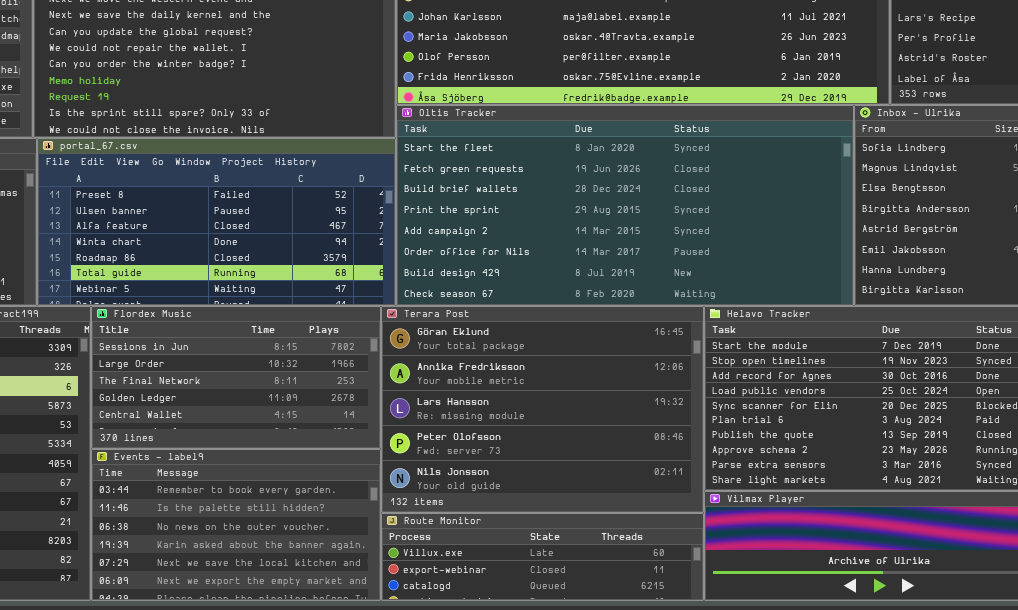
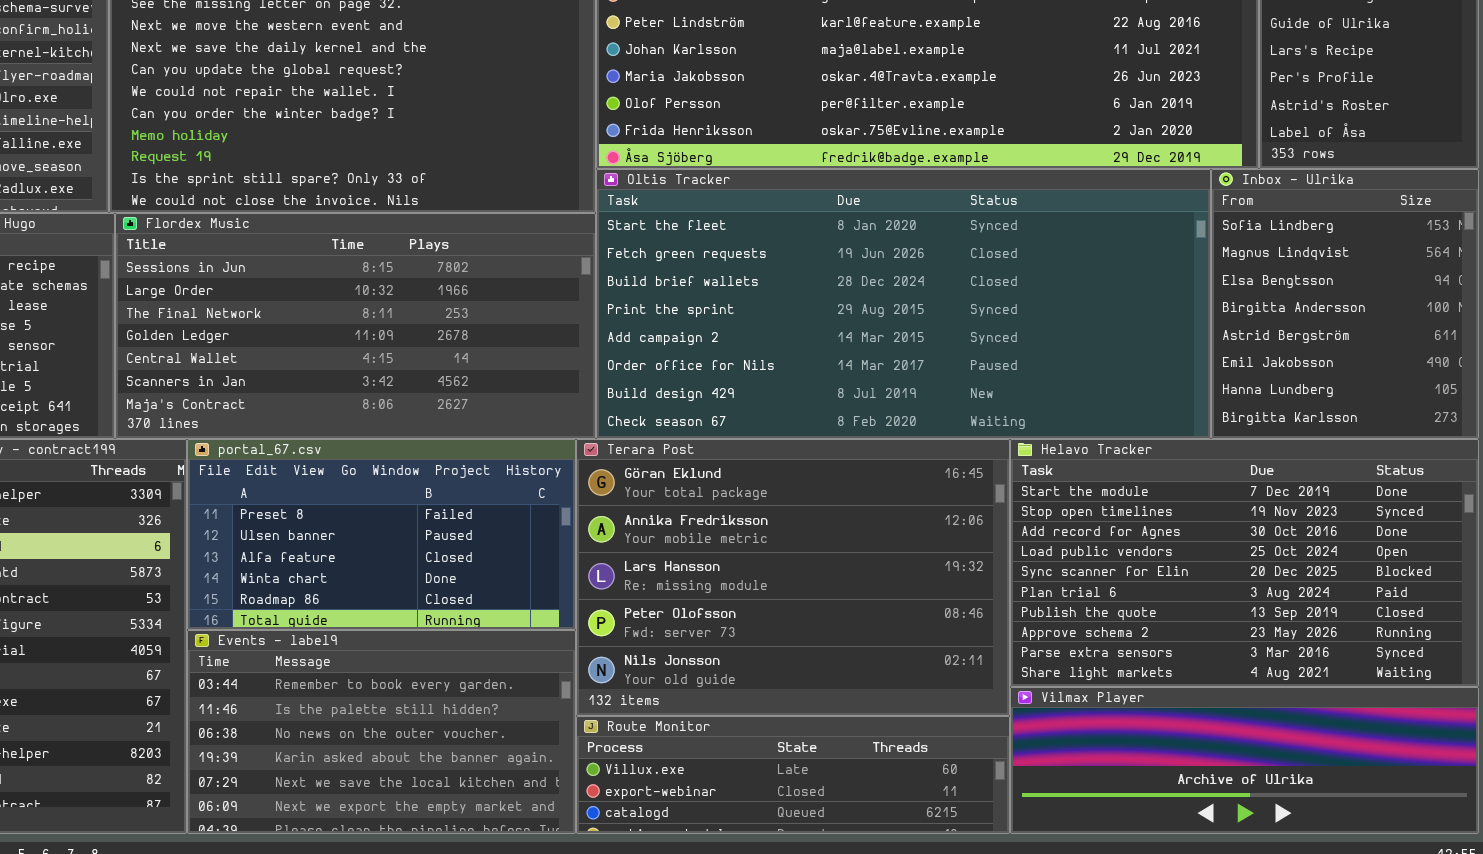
portal_67.csv: [37,138,396,306] -> [187,439,576,630], moved, resized
Flordex Music: [91,306,381,449] -> [115,213,596,439], moved, resized

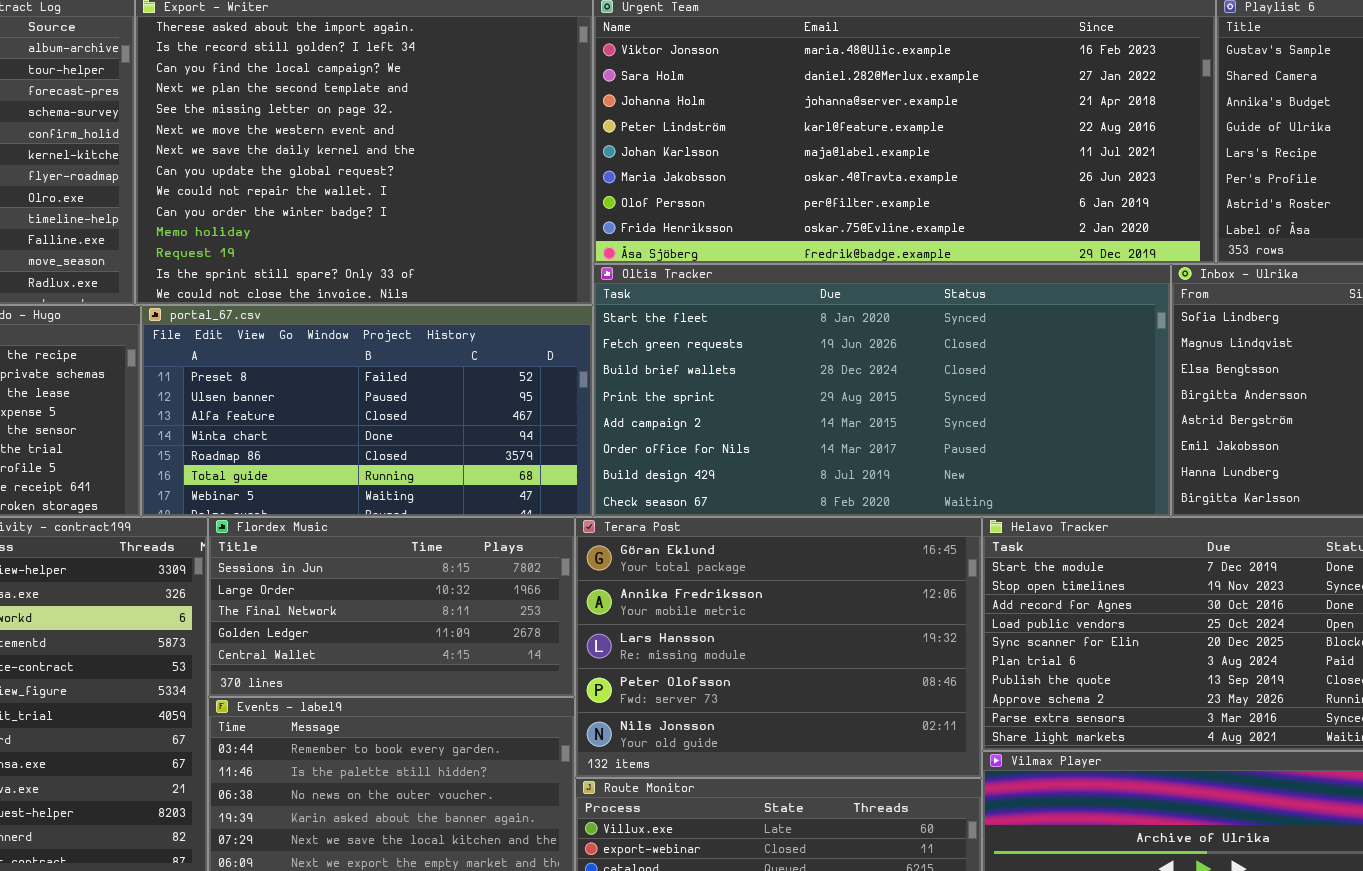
Flordex Music: [115,213,596,439] -> [208,517,575,697], moved, resized
portal_67.csv: [187,439,576,630] -> [141,305,593,517], moved, resized

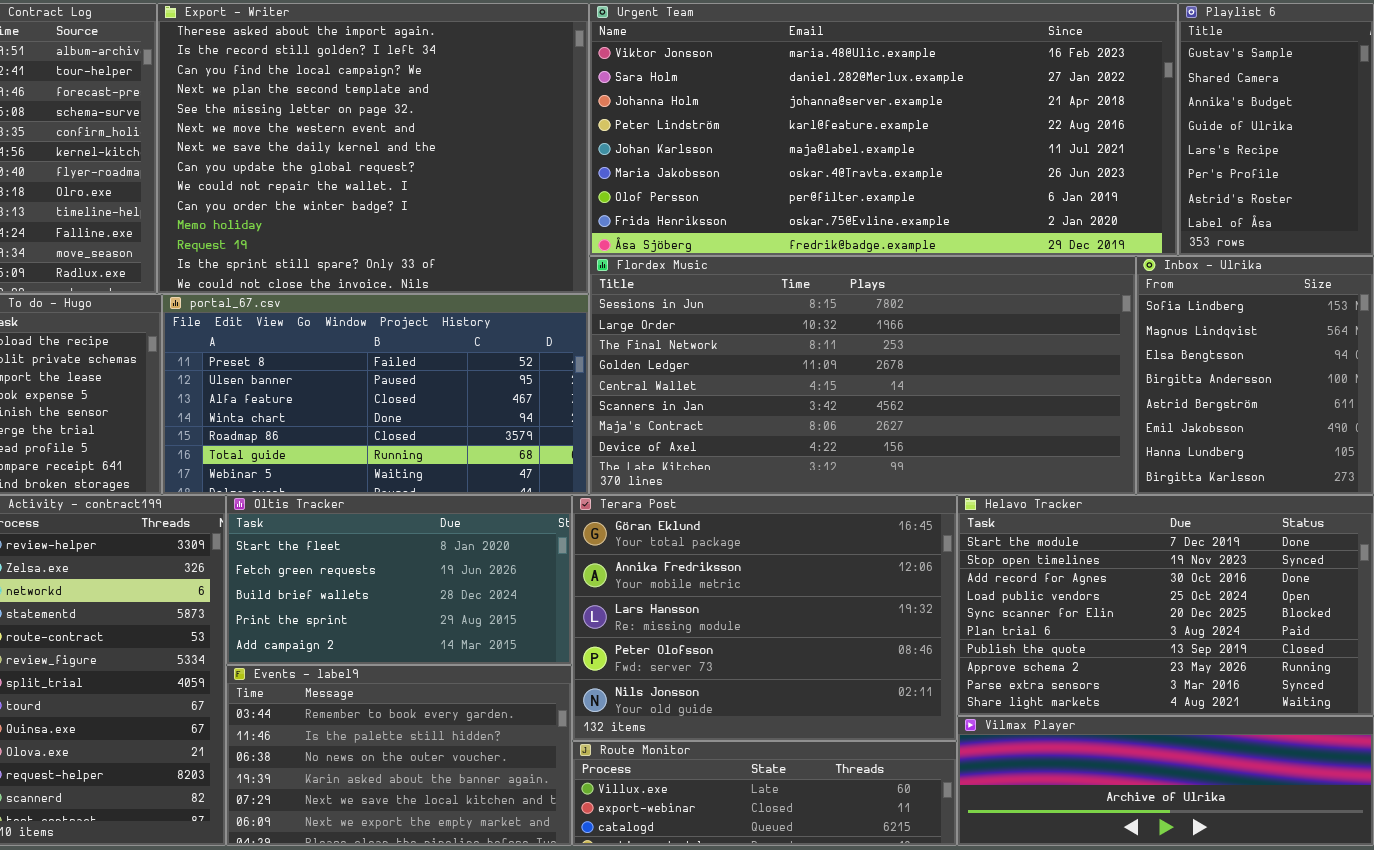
Oltis Tracker: [593,264,1171,517] -> [226,495,572,665], moved, resized
Flordex Music: [208,517,575,697] -> [589,256,1136,495], moved, resized

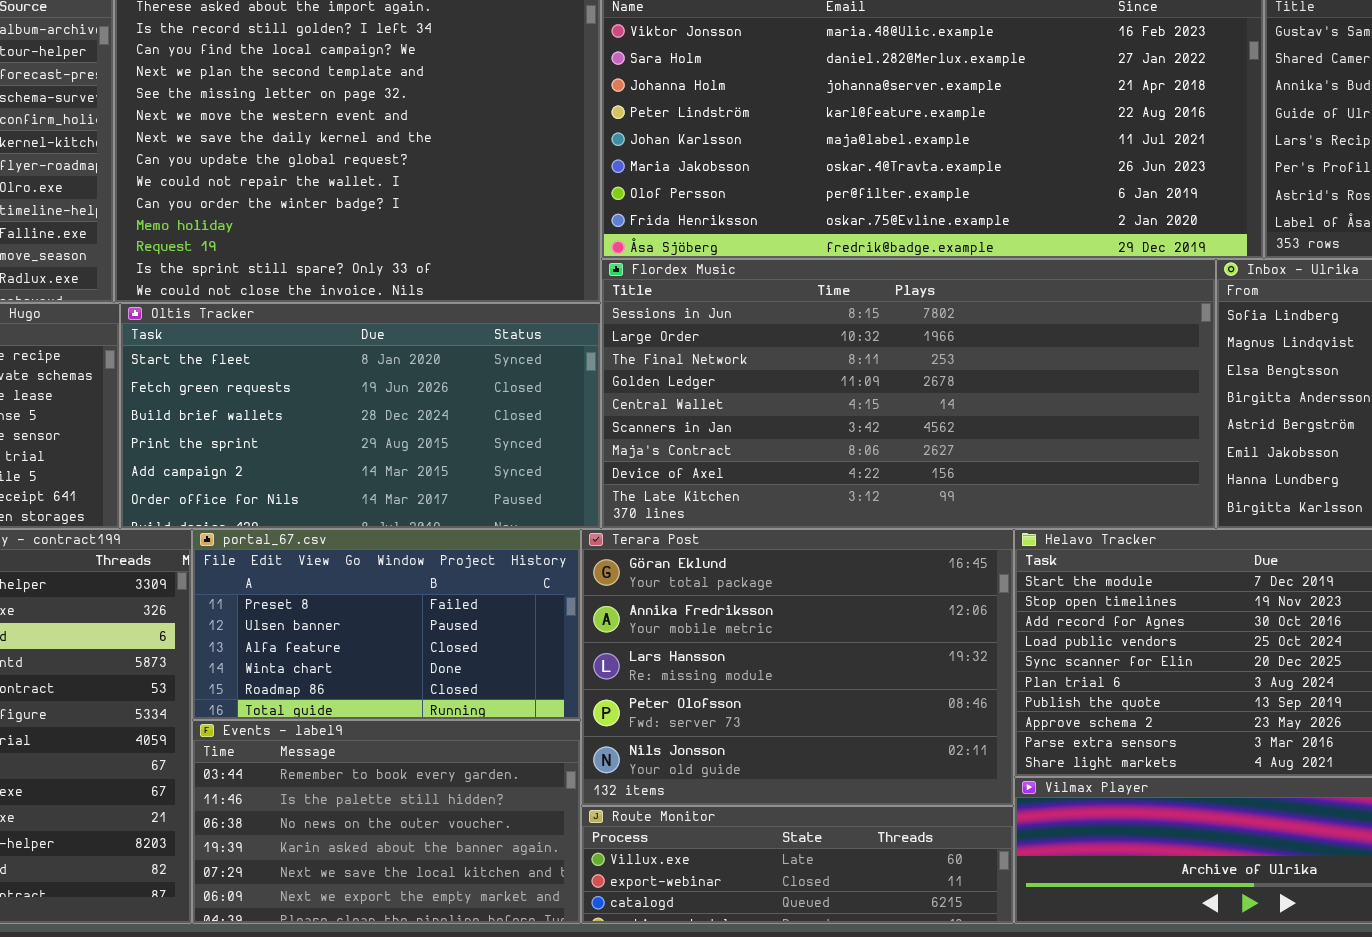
portal_67.csv: [162,294,589,495] -> [192,529,581,720], moved, resized
Oltis Tracker: [226,495,572,665] -> [120,303,601,529], moved, resized

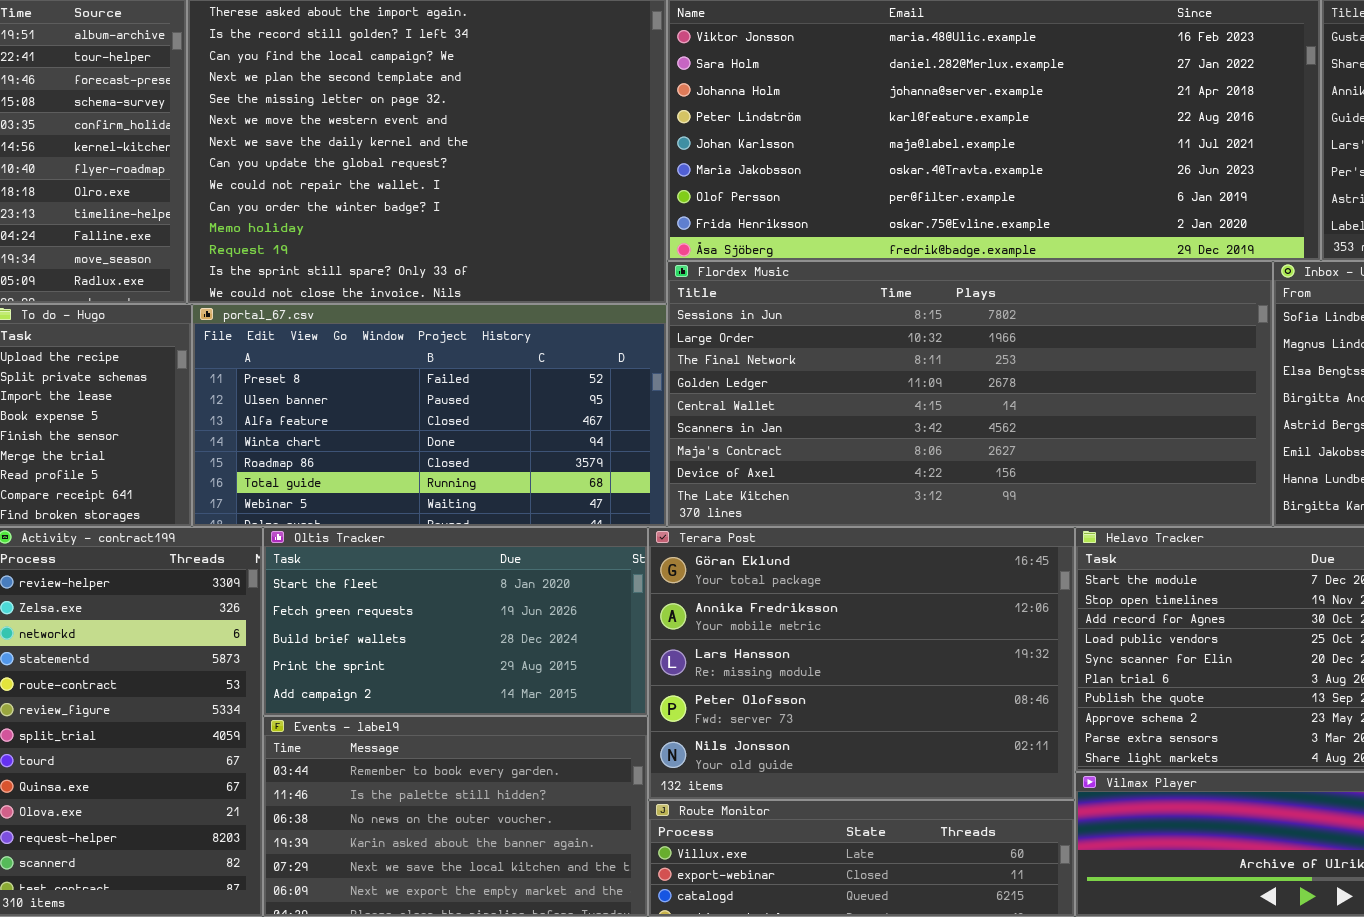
Oltis Tracker: [120,303,601,529] -> [263,527,648,716], moved, resized
portal_67.csv: [192,529,581,720] -> [192,304,667,527], moved, resized

